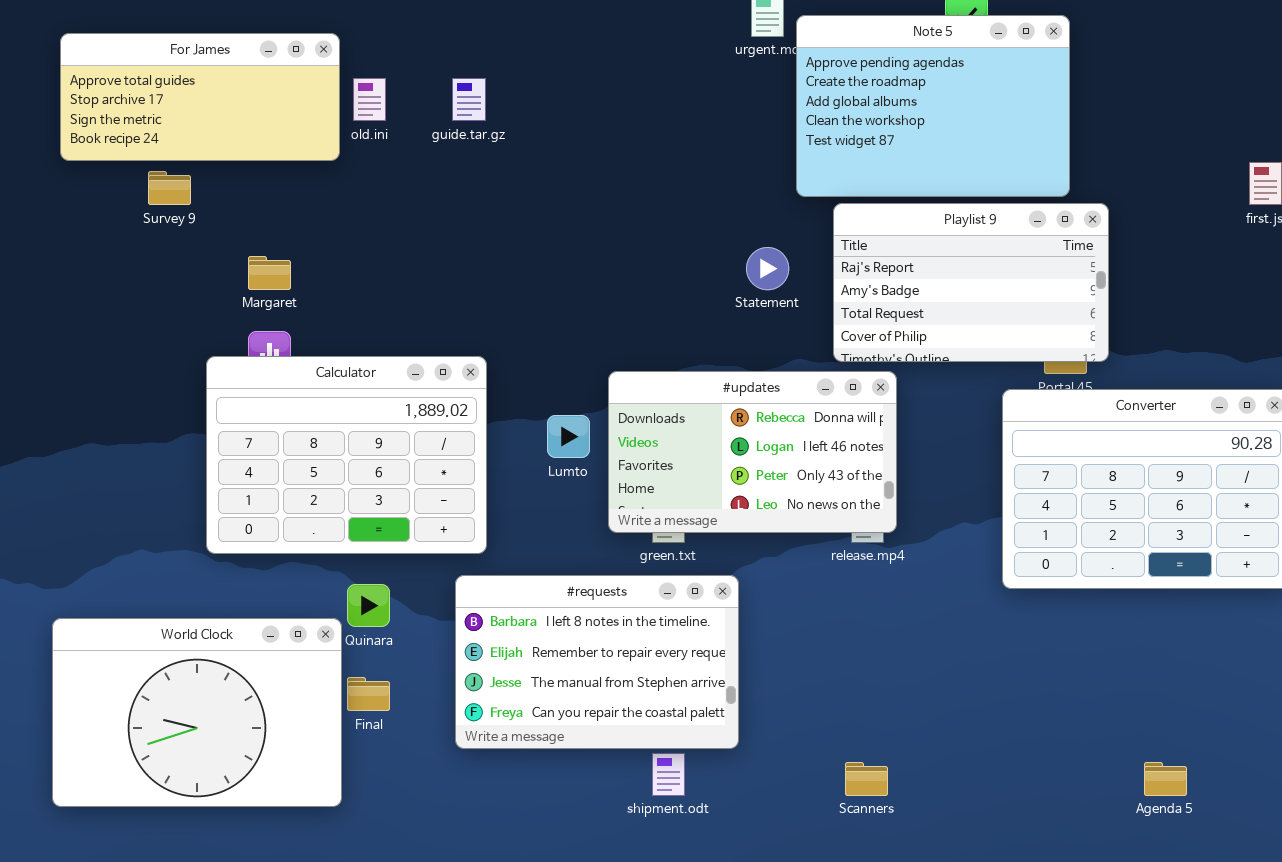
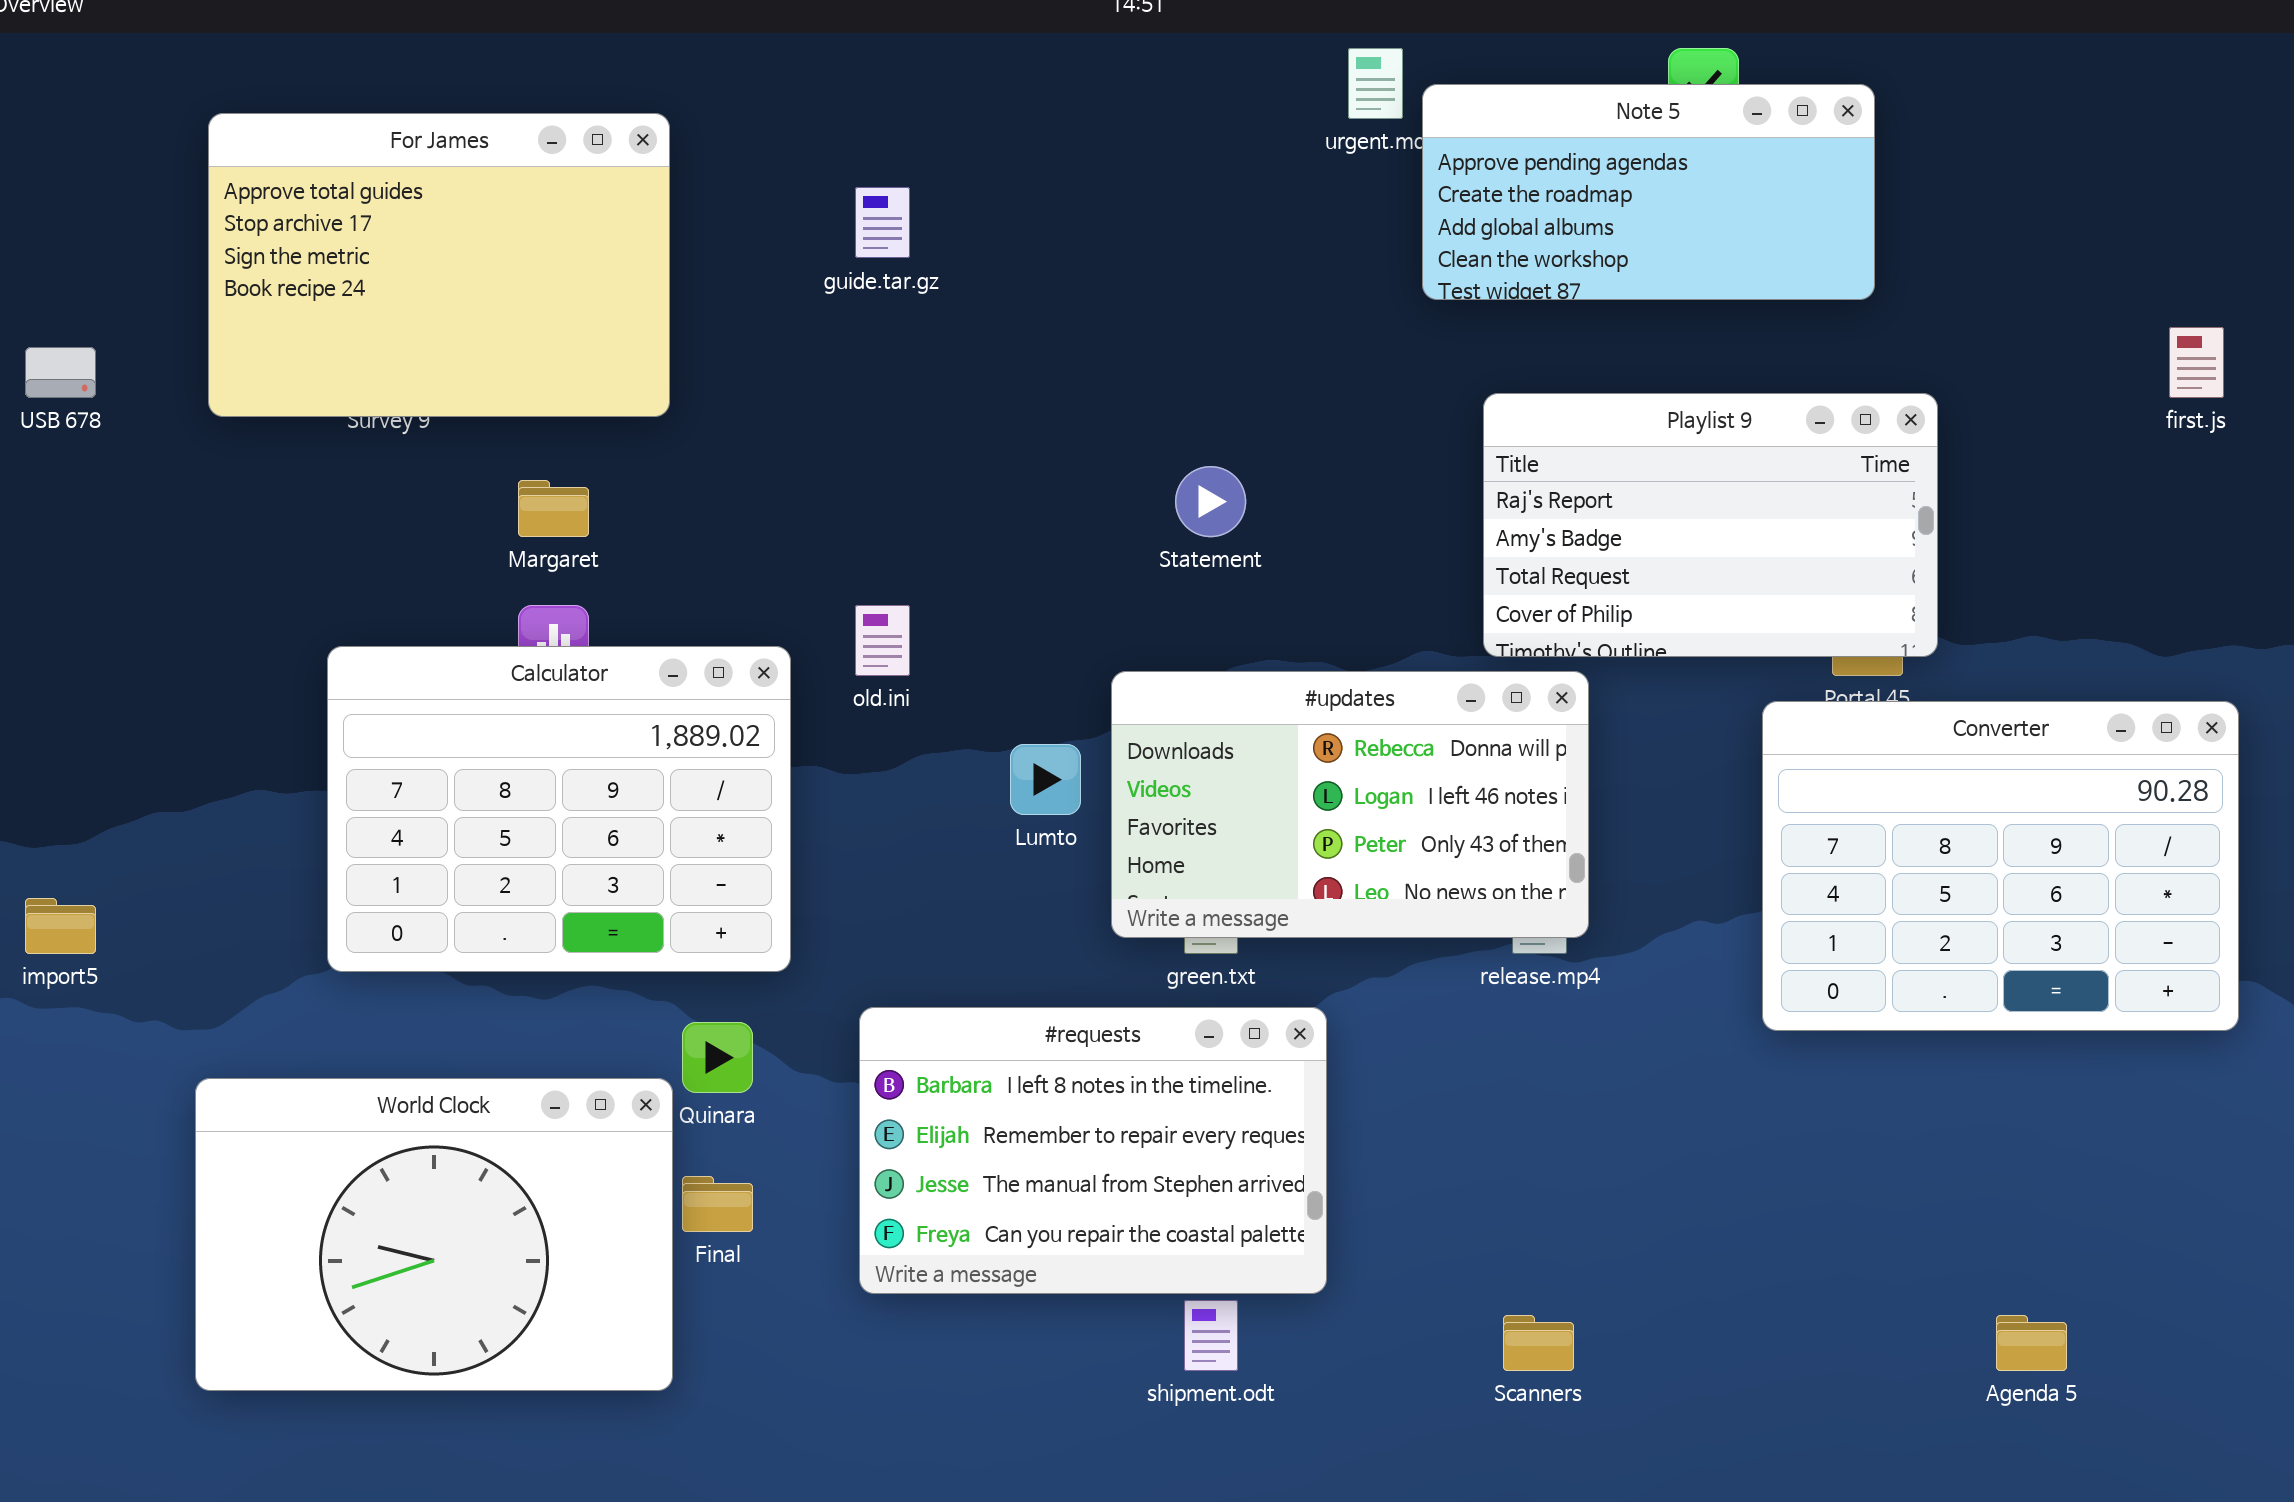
Note 5: [796,15,1070,197] -> [1422,84,1875,300], resized
For James: [60,33,340,161] -> [208,113,670,417], resized
old.ini: [353,78,386,121] -> [855,605,910,676], moved
Statement: [746,247,789,290] -> [1175,466,1246,537], moved
Calculator: [206,356,487,554] -> [327,646,791,972], moved

